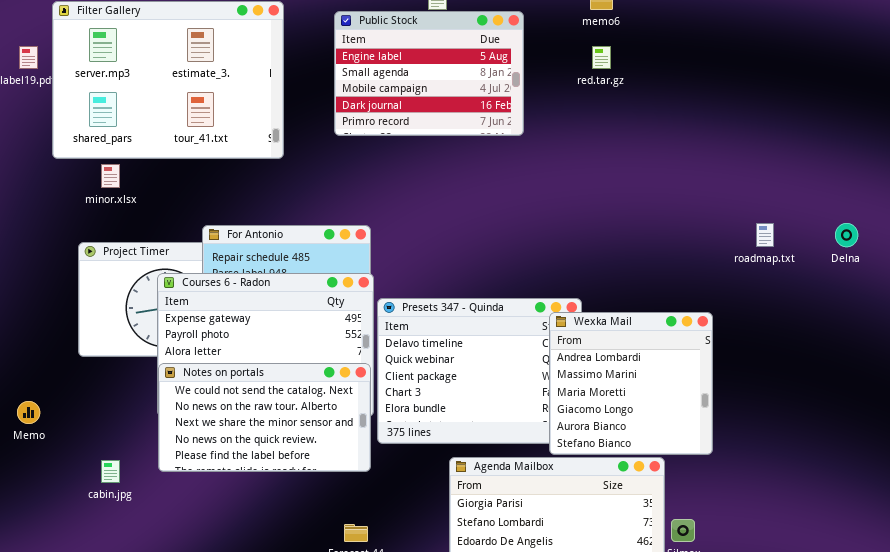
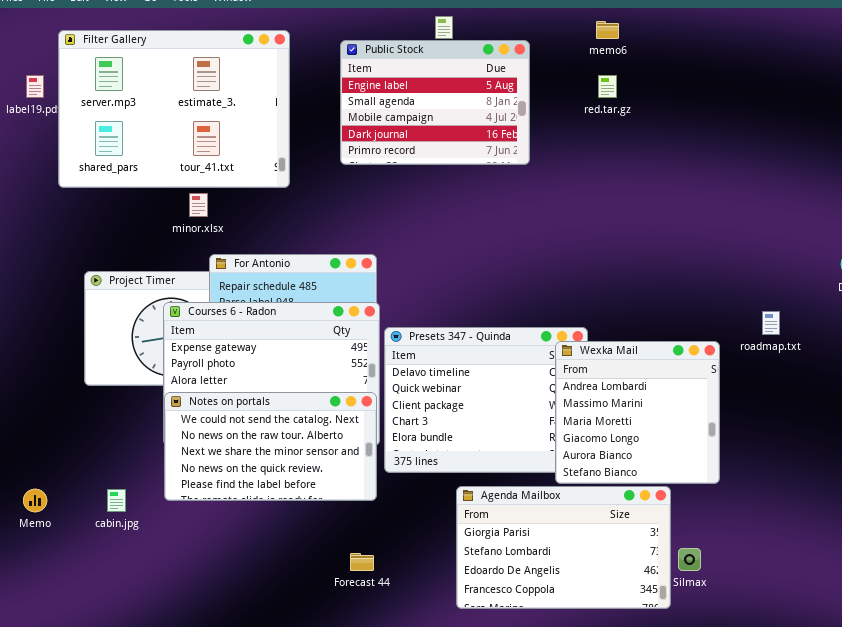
minor.xlsx: [101,164,120,188] -> [189,193,208,217], moved
roadmap.txt: [756,223,774,247] -> [762,311,780,335], moved
Memo: [17,401,40,424] -> [23,489,47,512], moved

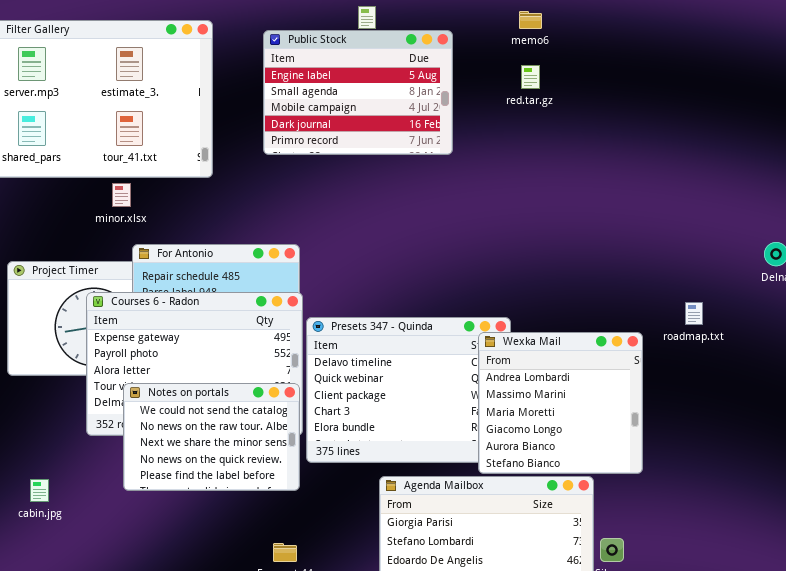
Notes on portals: [164,392,377,501] -> [123,383,300,491], resized

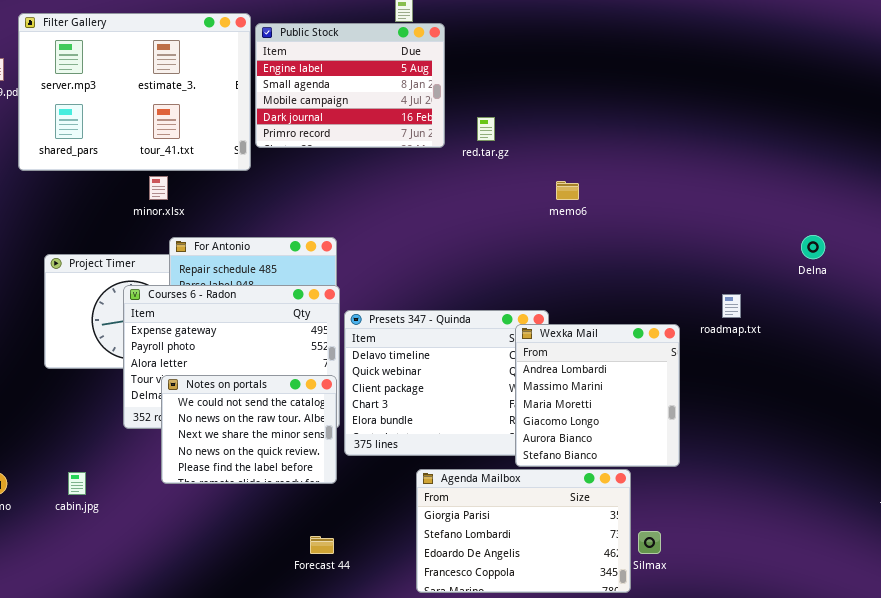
memo6: [519,11,542,29] -> [556,181,579,200], moved
Public Stock: [263,30,453,155] -> [255,23,445,148], moved
red.tar.gz: [521,65,540,89] -> [477,117,495,141], moved

